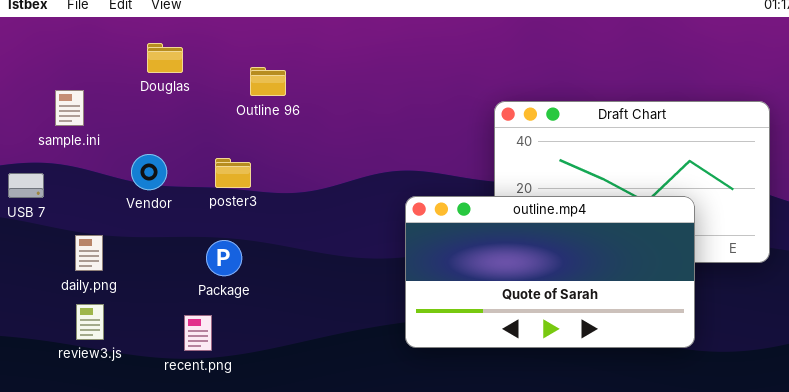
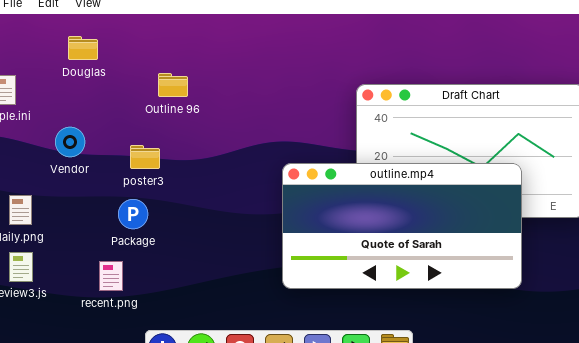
Outline 96: [250,67,286,96] -> [158,73,188,97], moved
poster3: [215,158,251,188] -> [130,145,160,169], moved

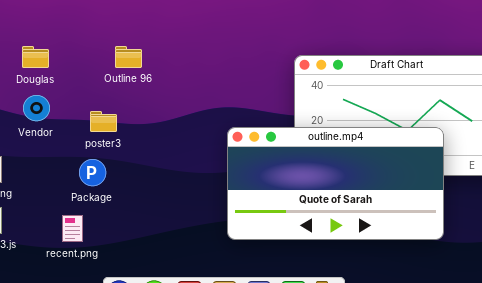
Douglas: [68,36,98,60] -> [22,46,49,68], moved

